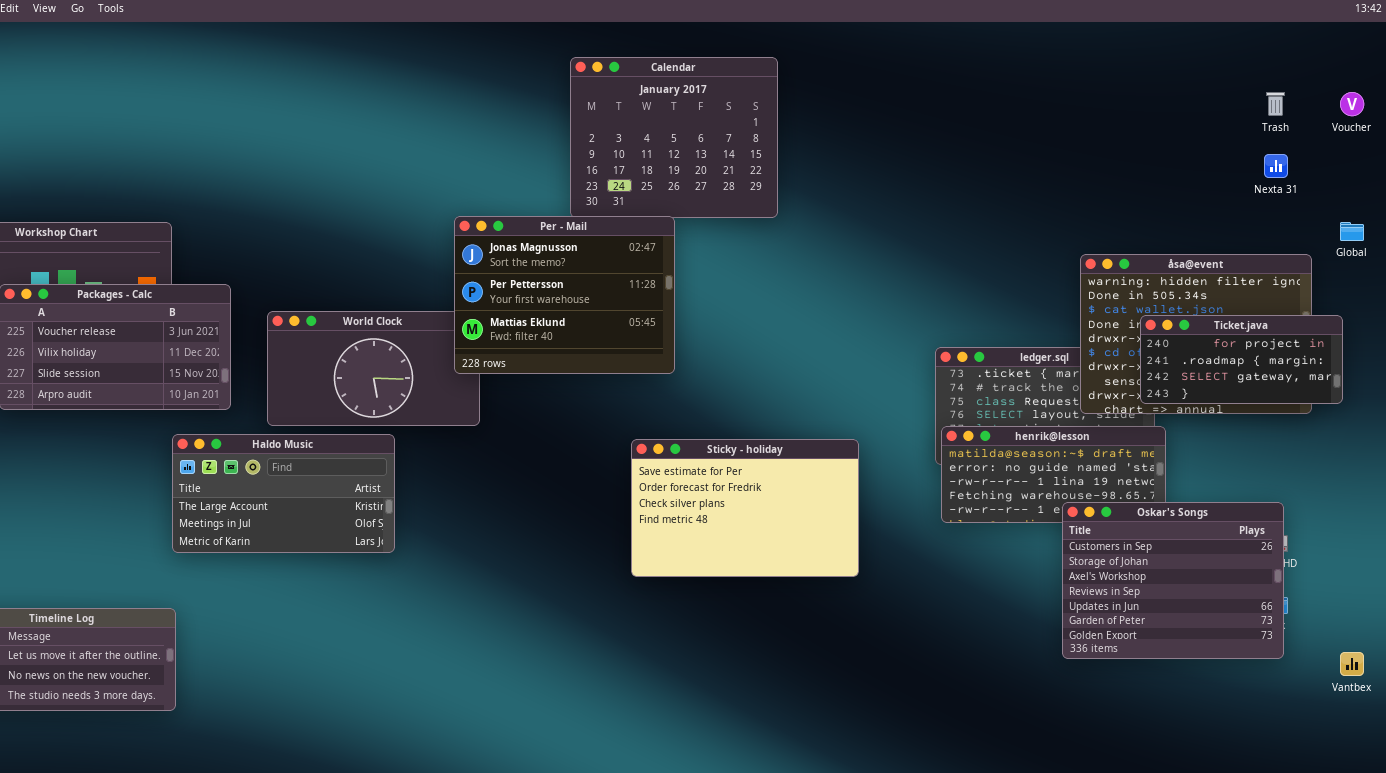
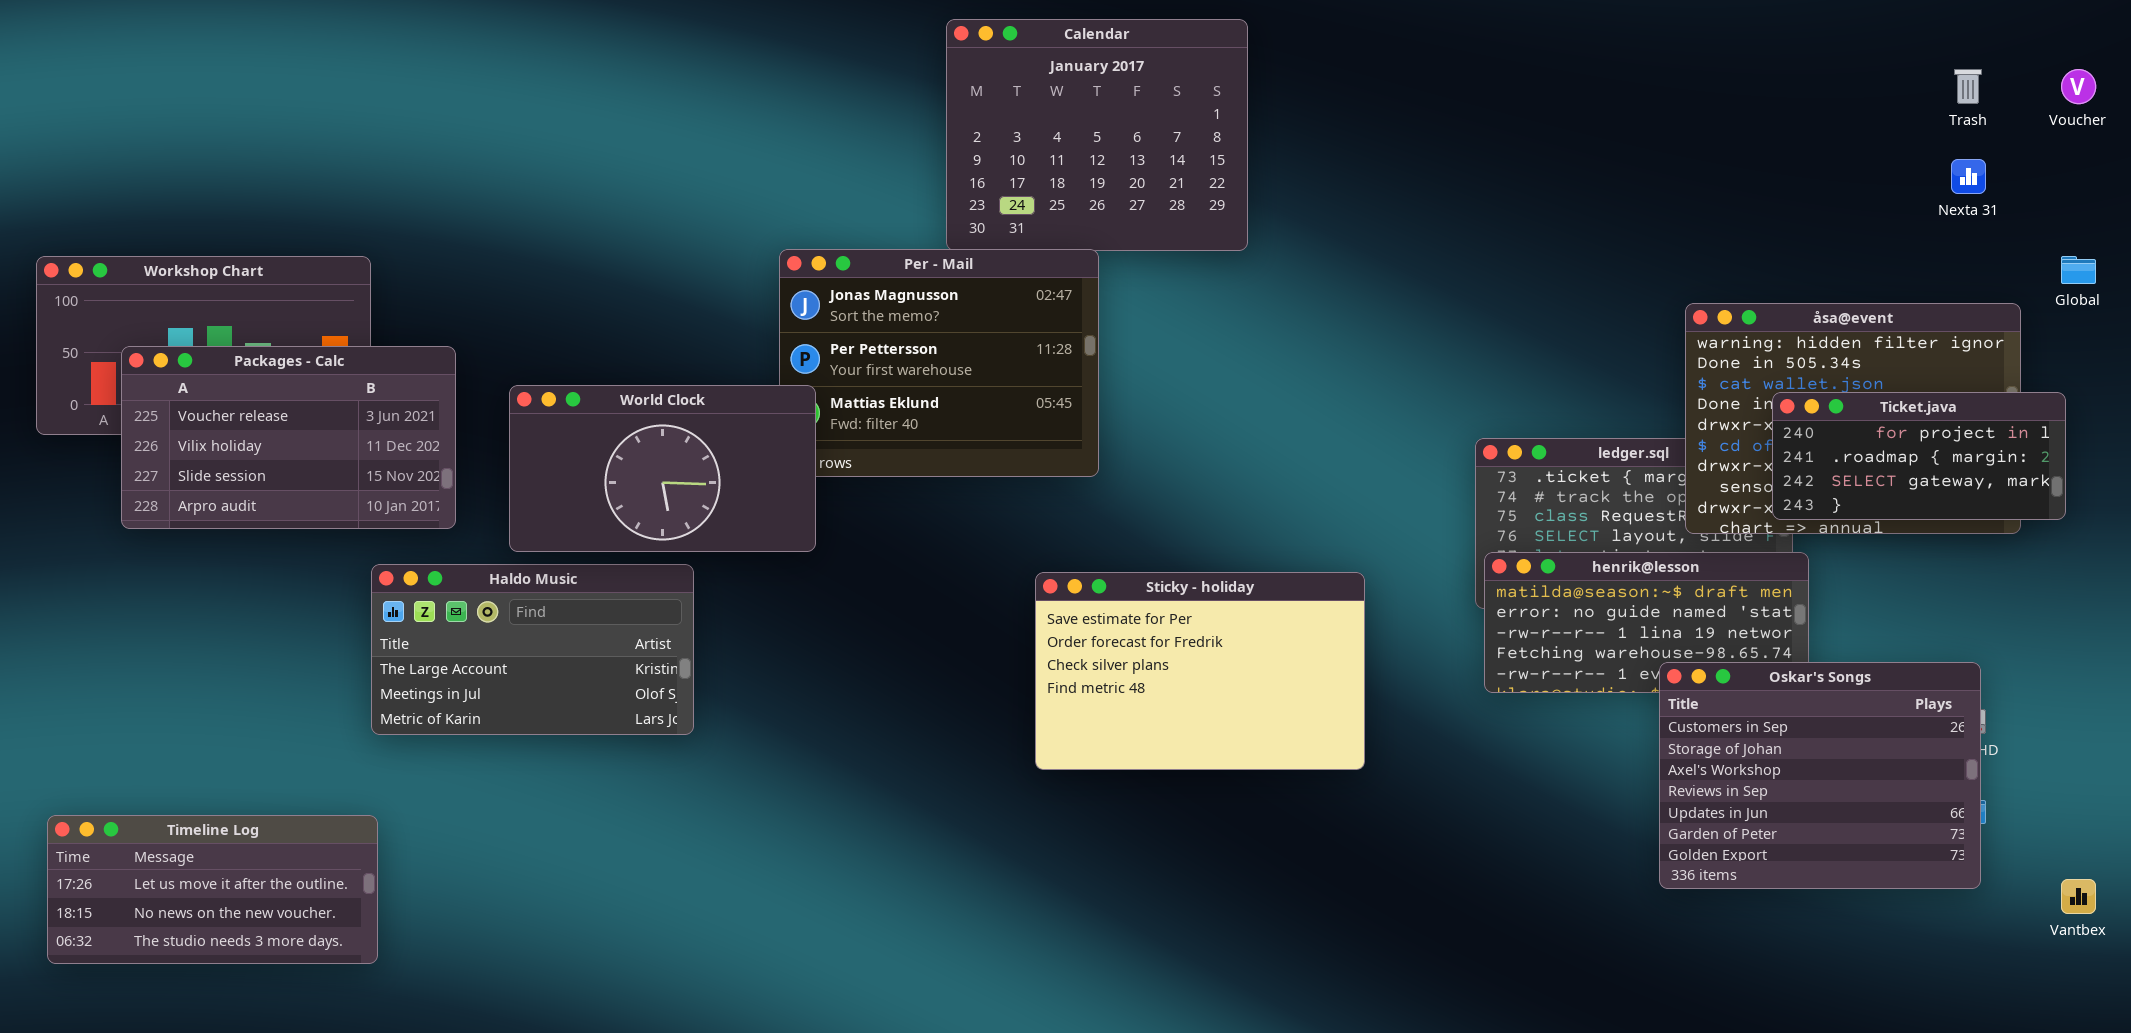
World Clock: [267,311,480,426] -> [509,385,816,552], raised

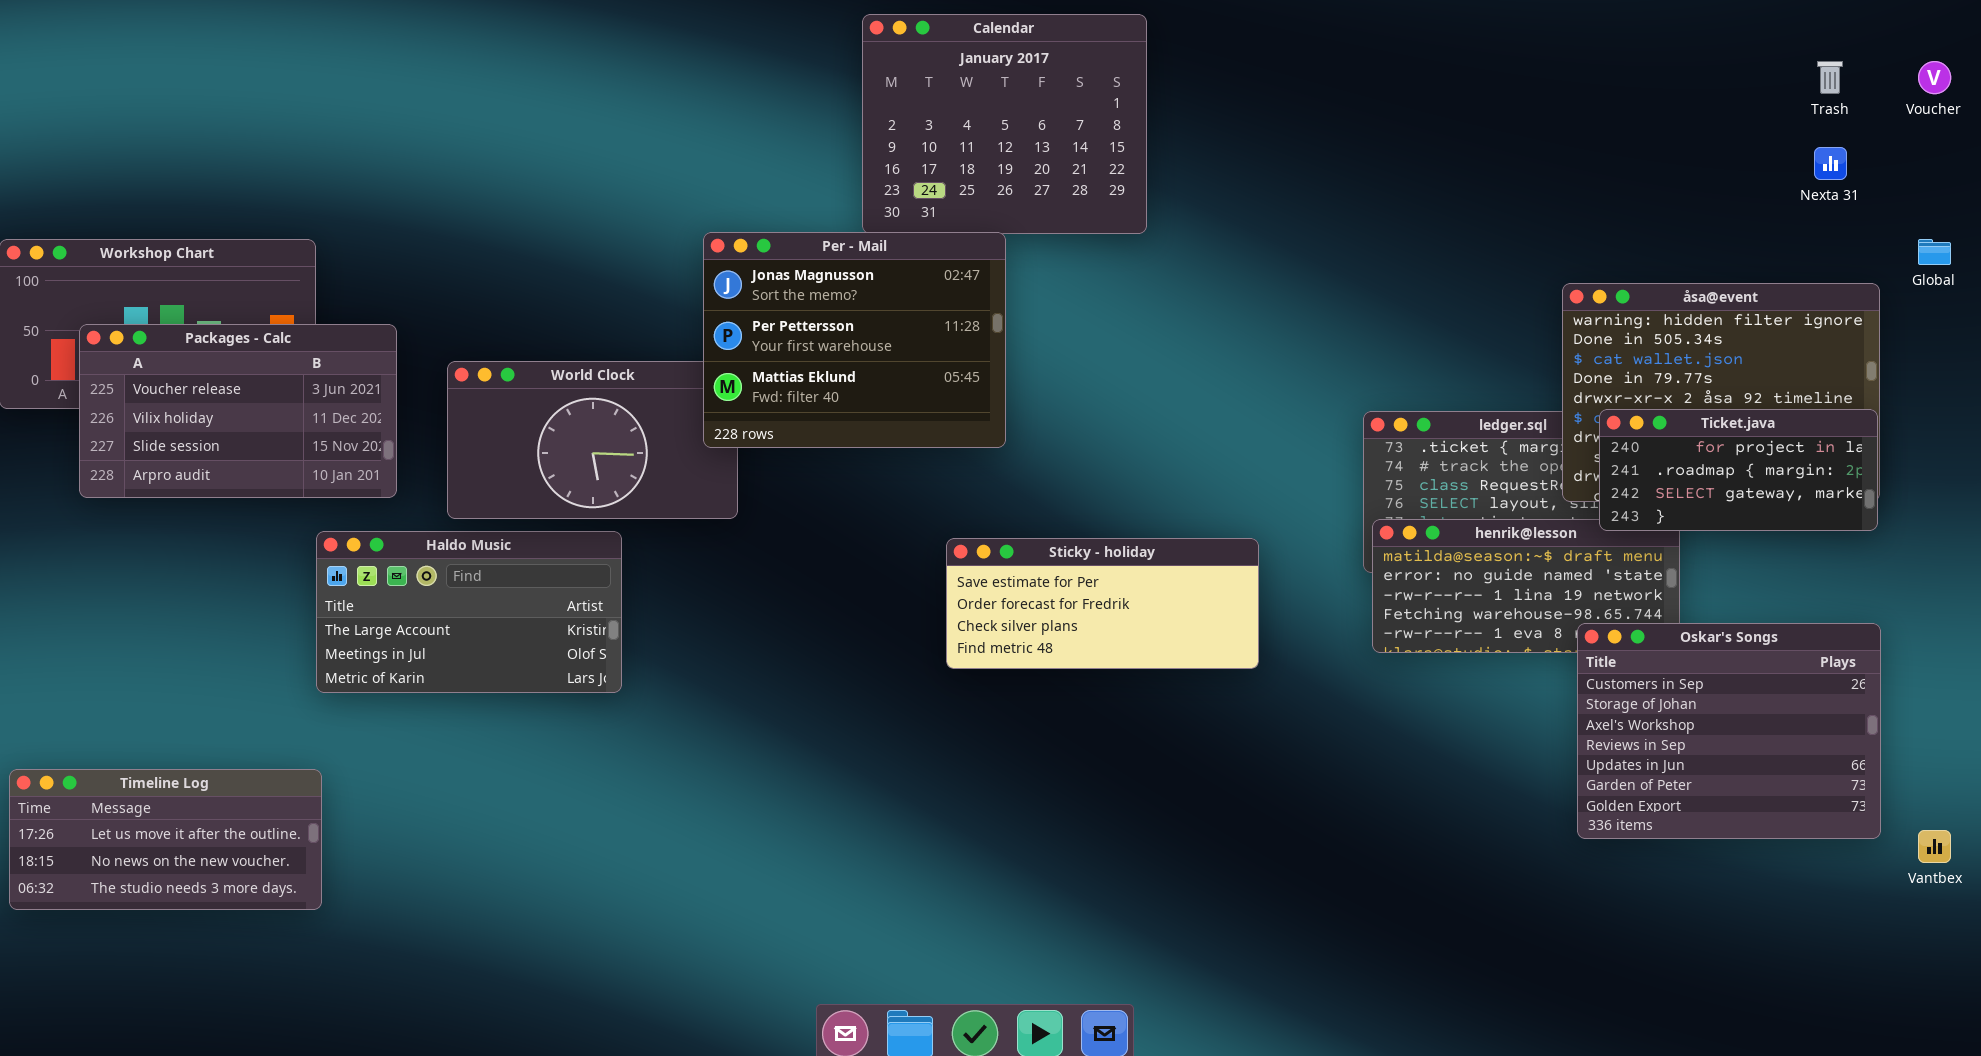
Per - Mail: [779,249,1099,477] -> [703,232,1006,448], raised
Ticket.java: [1772,392,2066,520] -> [1599,409,1878,531], moved
Sticky - holiday: [1035,572,1365,770] -> [946,538,1259,669], resized
Oskar's Songs: [1659,662,1981,889] -> [1577,623,1881,839], moved

